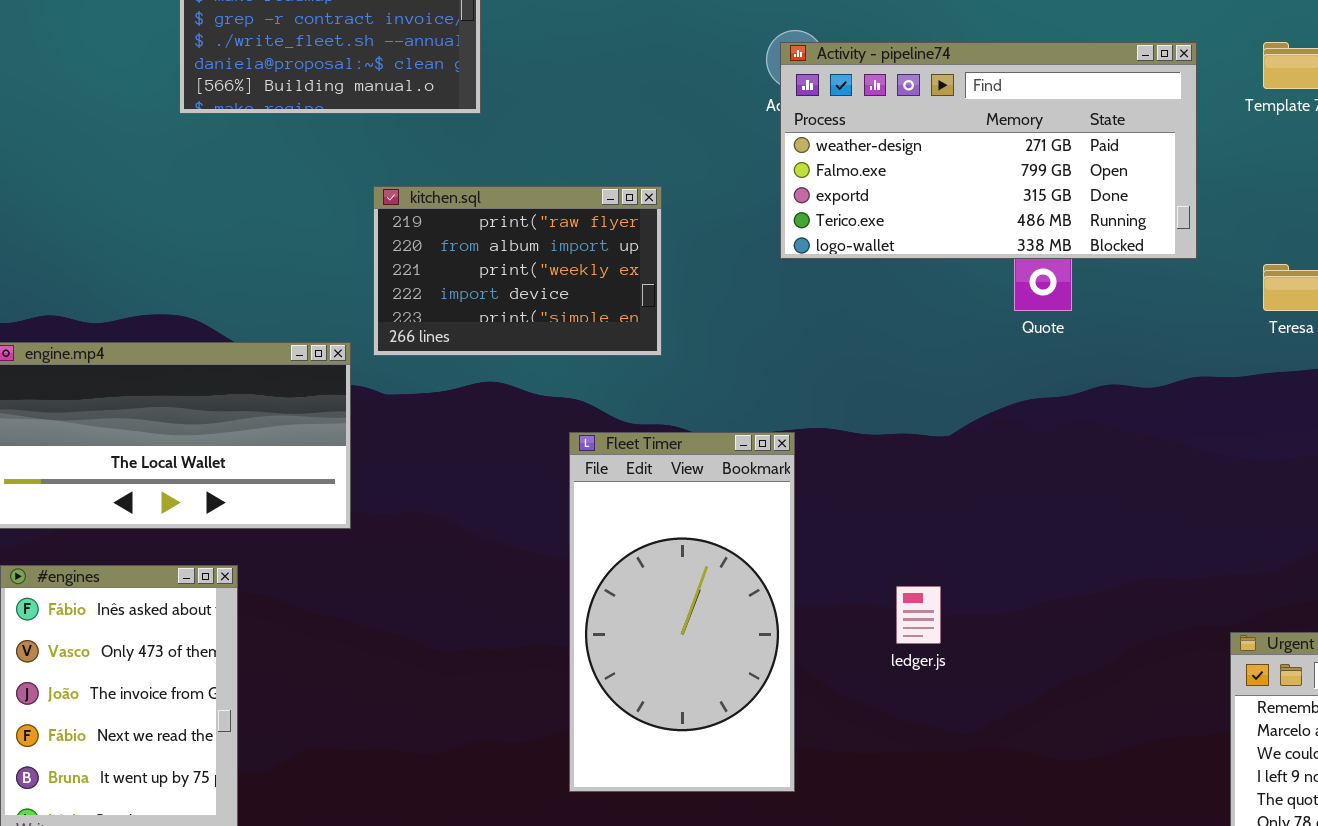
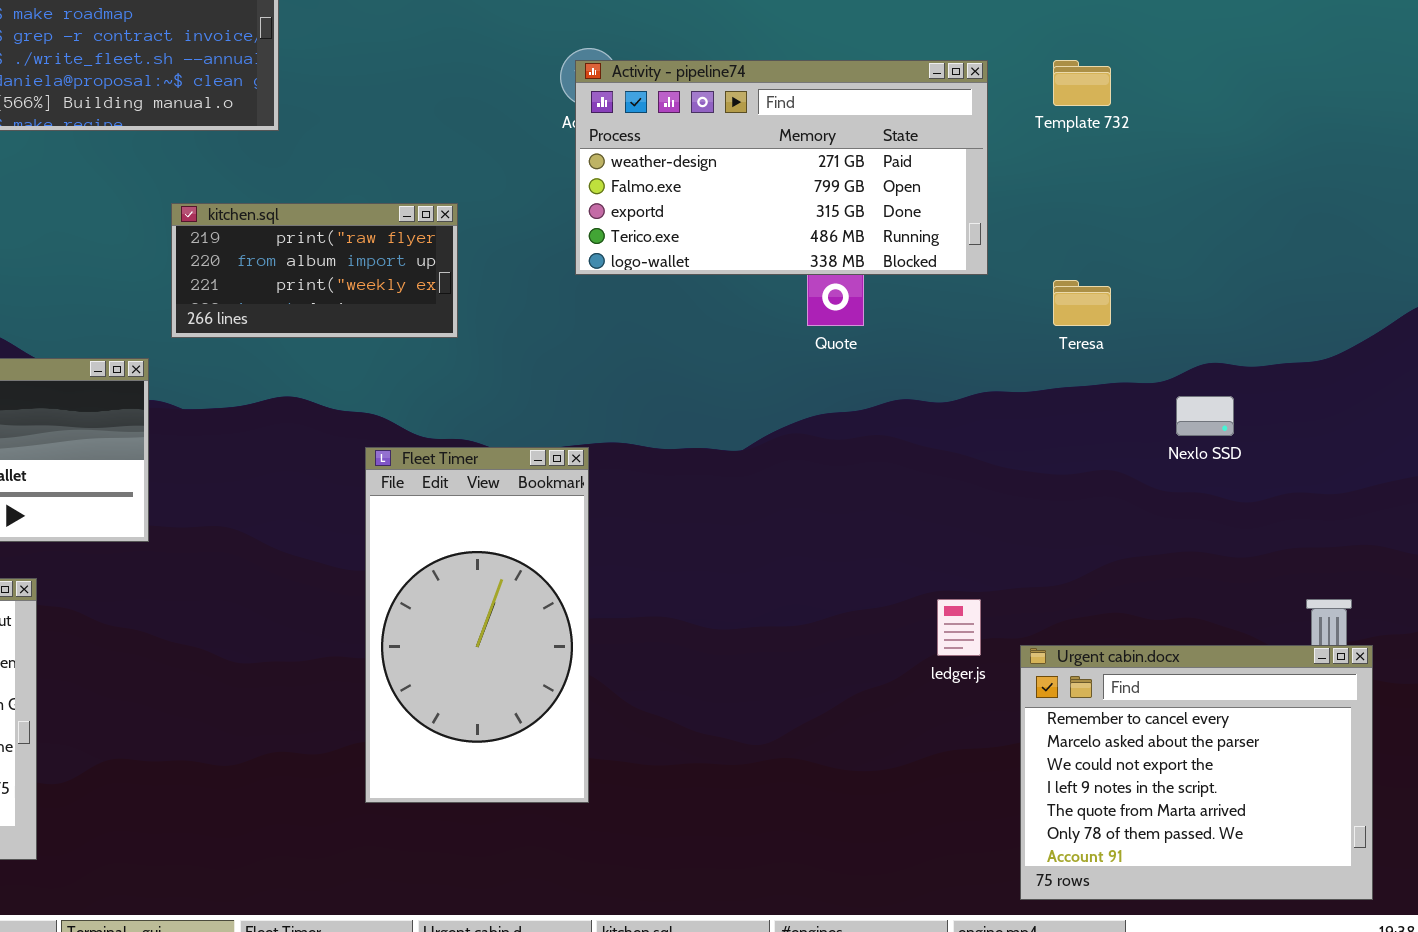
kitchen.sql: [373,186,662,356] -> [171,203,458,338], resized
ledger.js: [896,586,941,644] -> [937,599,981,656], moved

